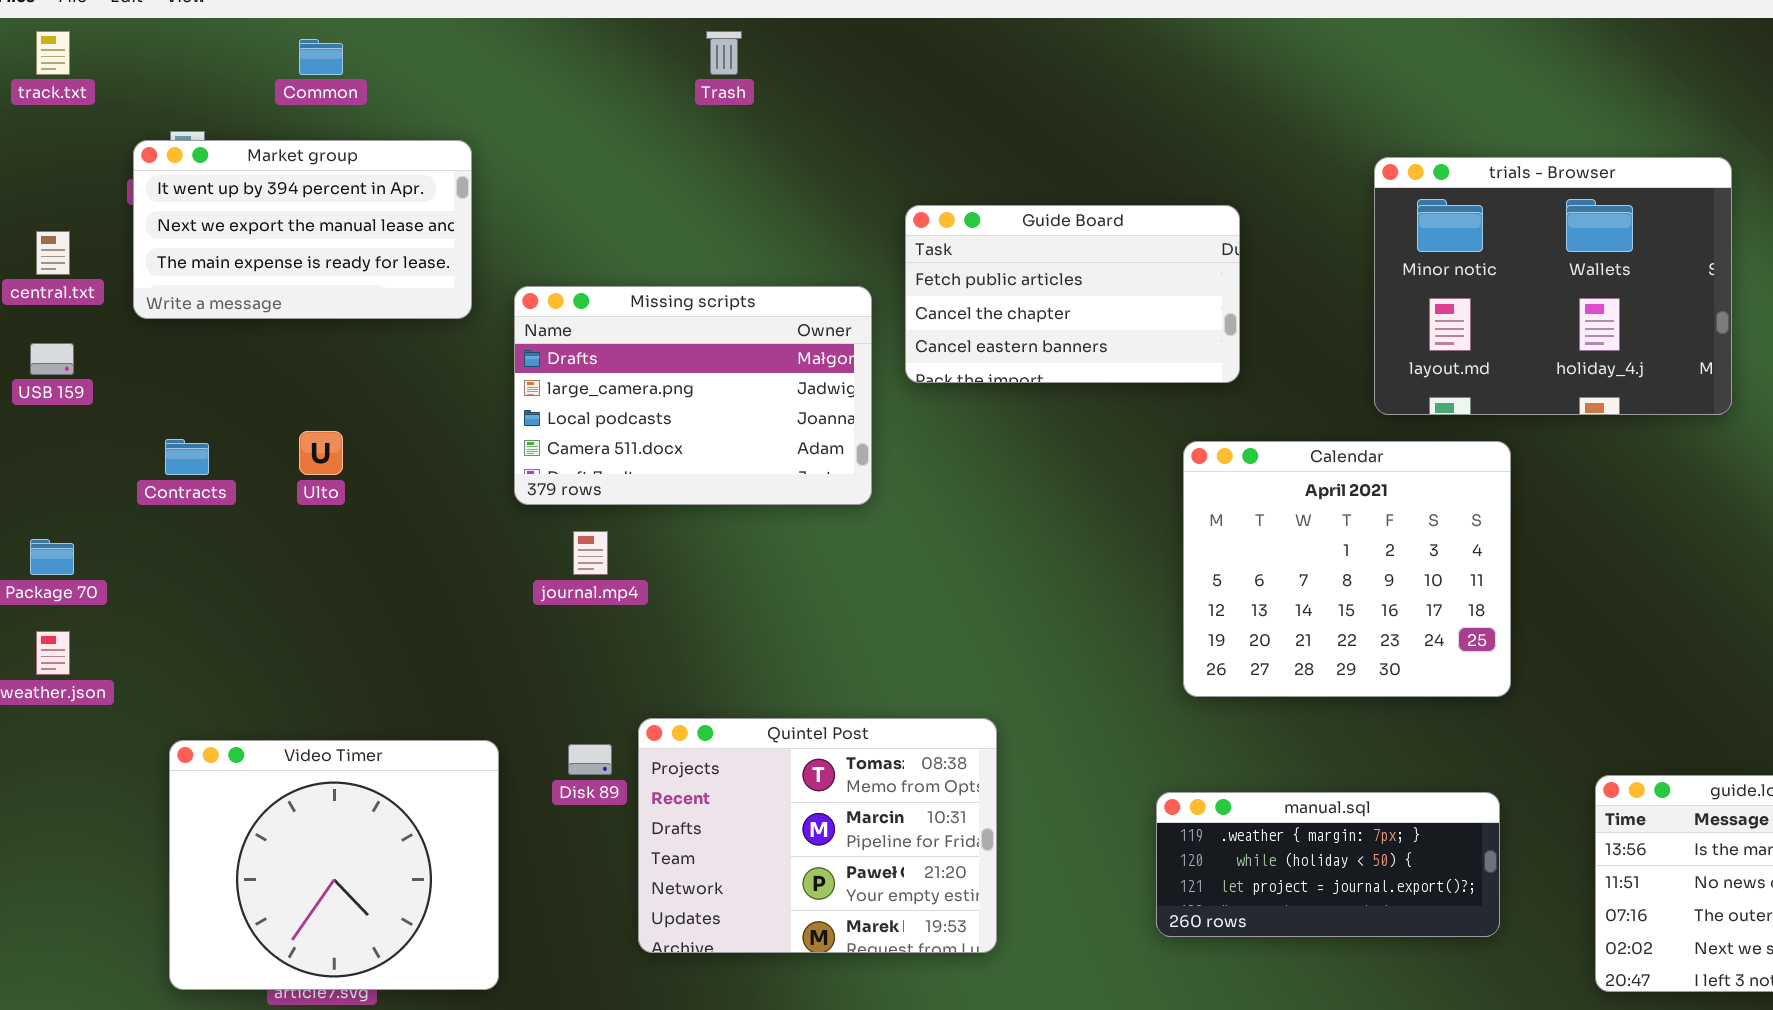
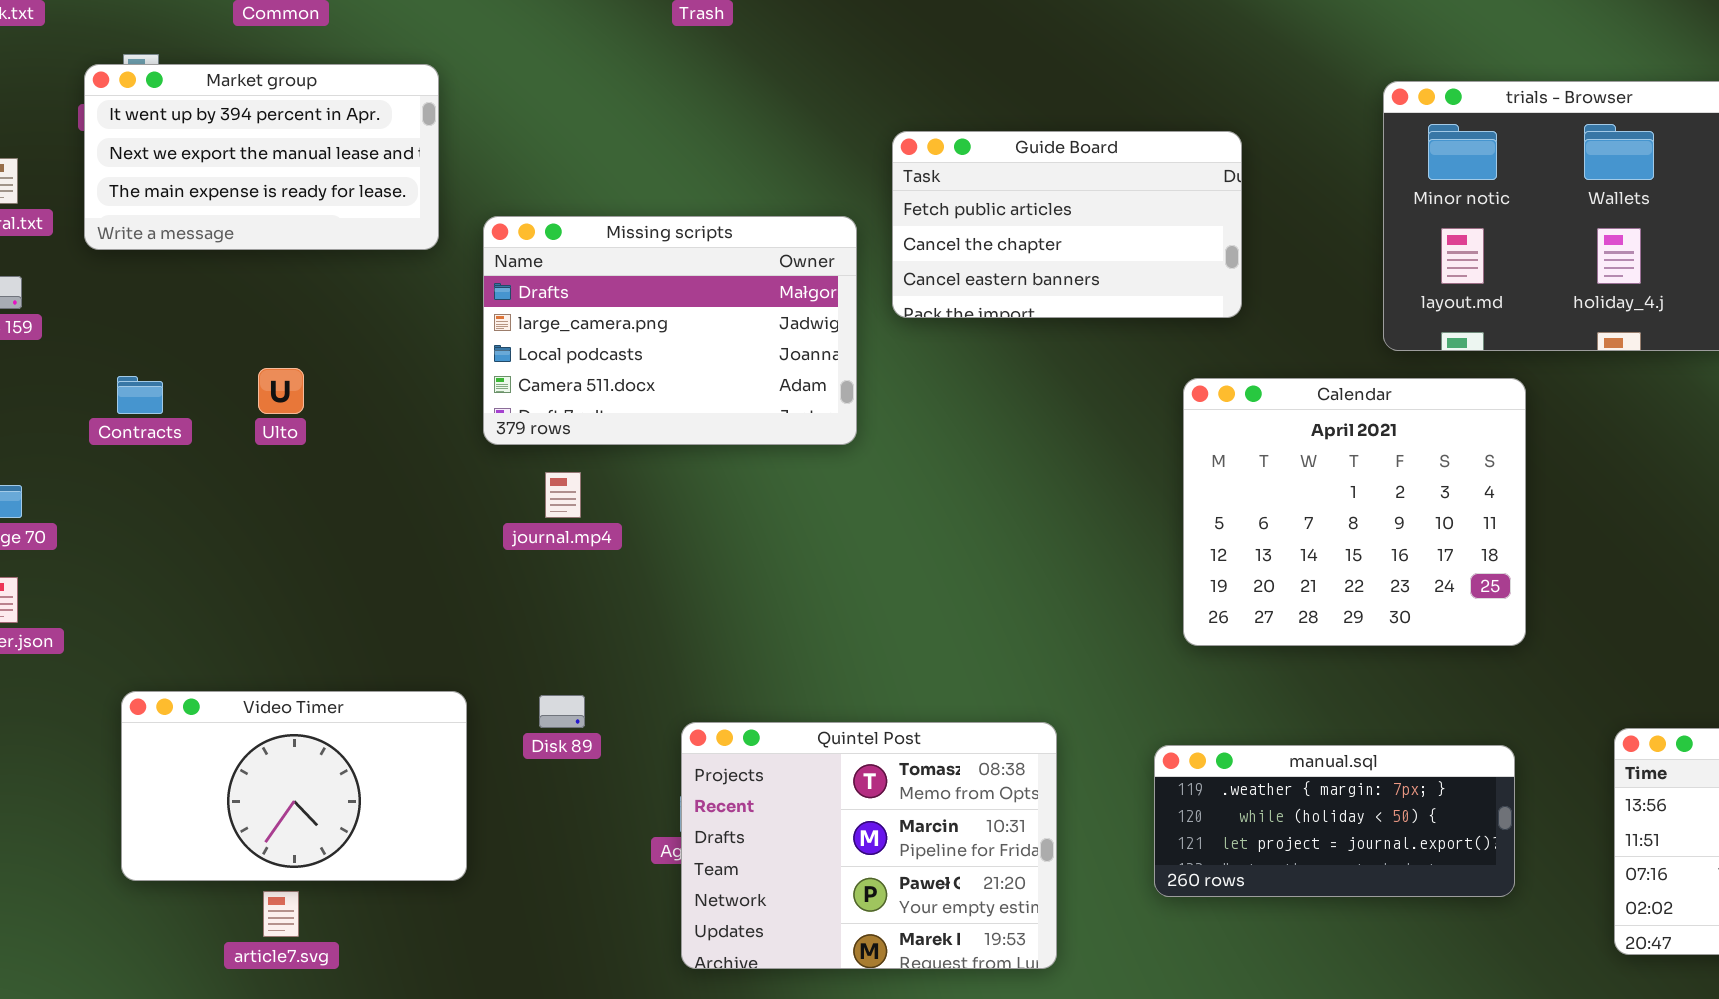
Quintel Post: [638,718,997,953] -> [681,722,1057,969], moved
Video Timer: [169,740,499,990] -> [121,691,467,881], resized

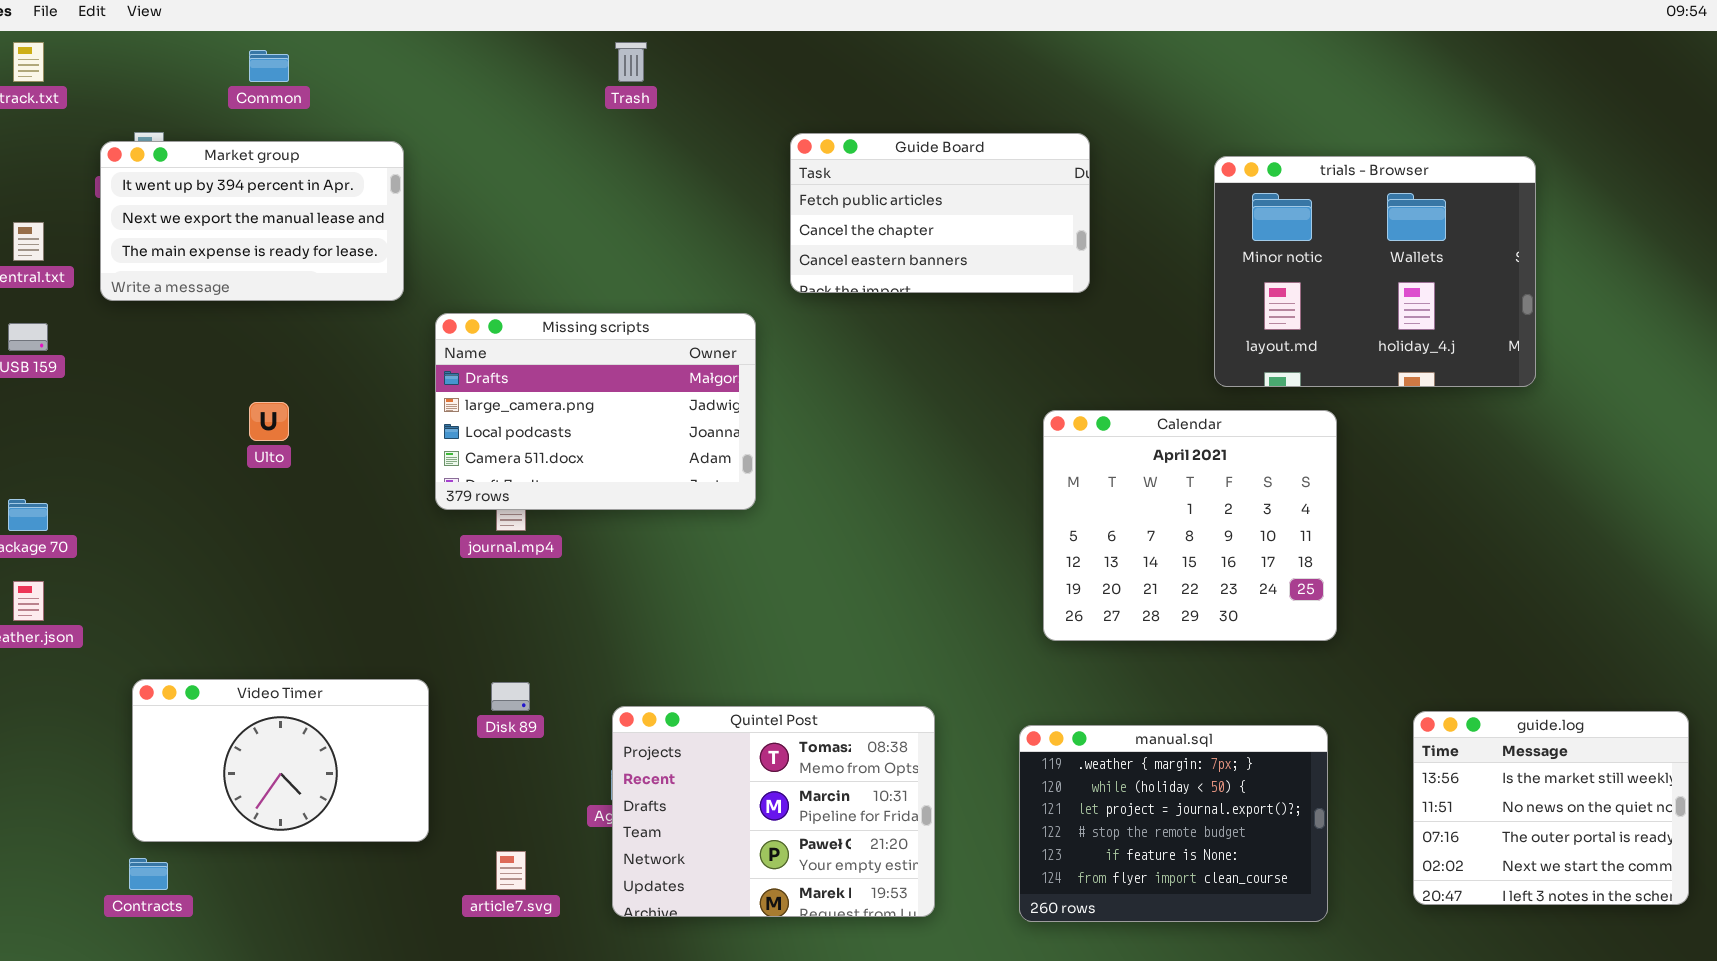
Guide Board: [892,131,1242,318] -> [790,133,1090,293], moved
Missing scripts: [483,216,857,445] -> [435,313,756,510], moved
Contracts: [117,376,163,414] -> [129,858,168,890], moved
manual.sql: [1154,745,1515,897] -> [1019,725,1328,922], resized
article7.svg: [263,891,299,937] -> [496,851,526,890], moved

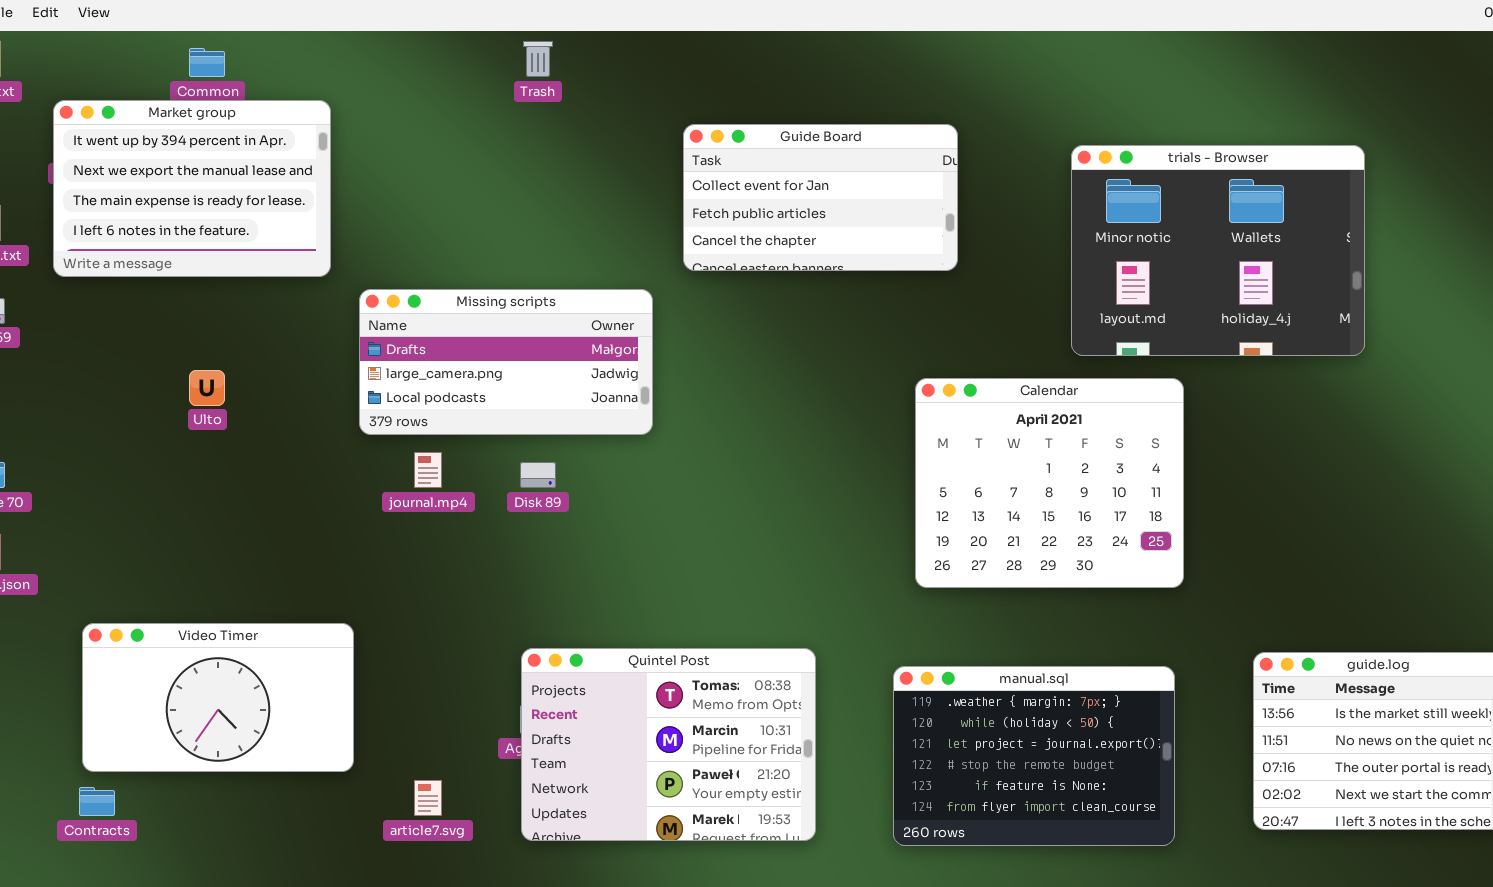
Guide Board: [790,133,1090,293] -> [683,124,958,271], scrolled up 1 row
Market group: [100,141,404,301] -> [53,100,331,277], resized
Missing scripts: [435,313,756,510] -> [359,289,653,435], resized
Disk 89: [491,682,530,711] -> [520,462,556,488], moved

